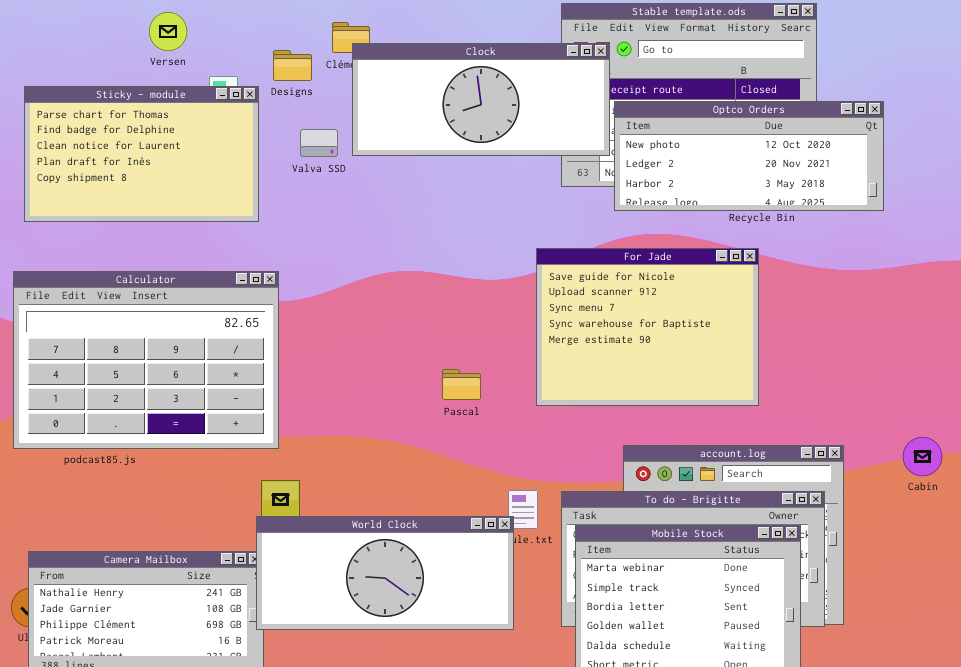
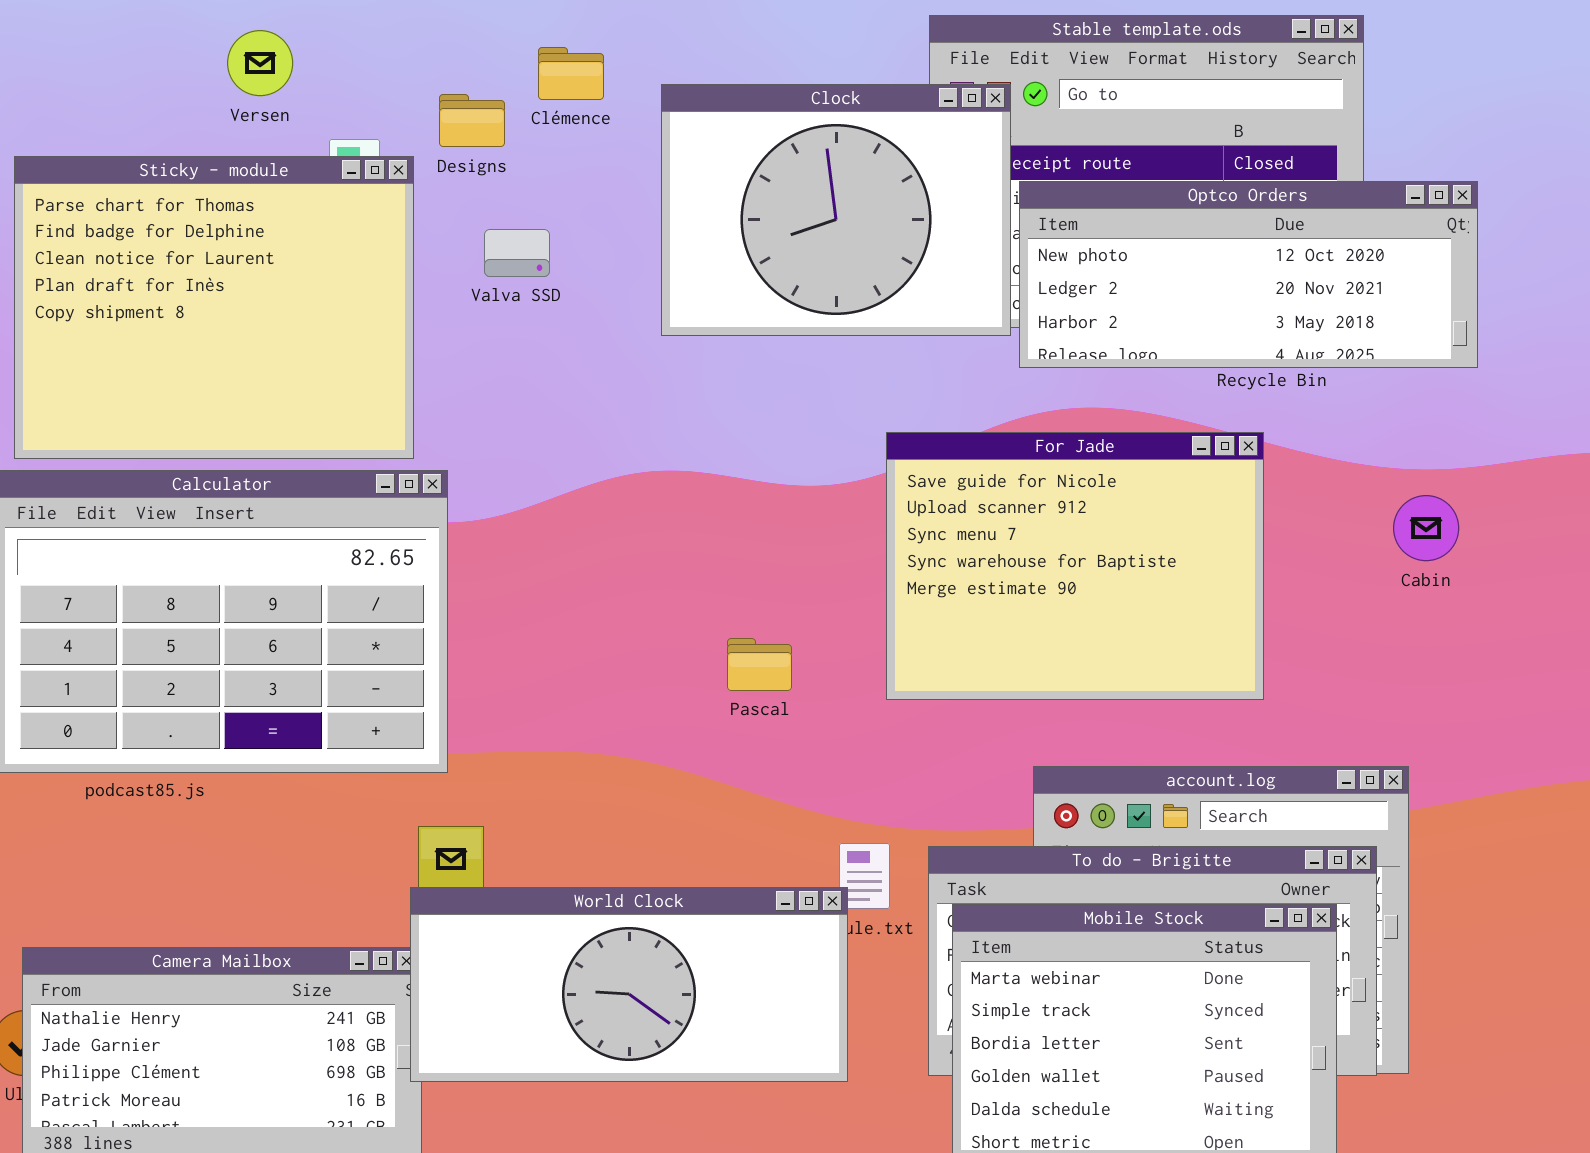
Clock: [352,43,610,156] -> [661,84,1011,336], resized
Sticky - module: [24,86,259,222] -> [14,156,414,459], resized
Cabin: [903,437,942,476] -> [1393,495,1459,561], moved

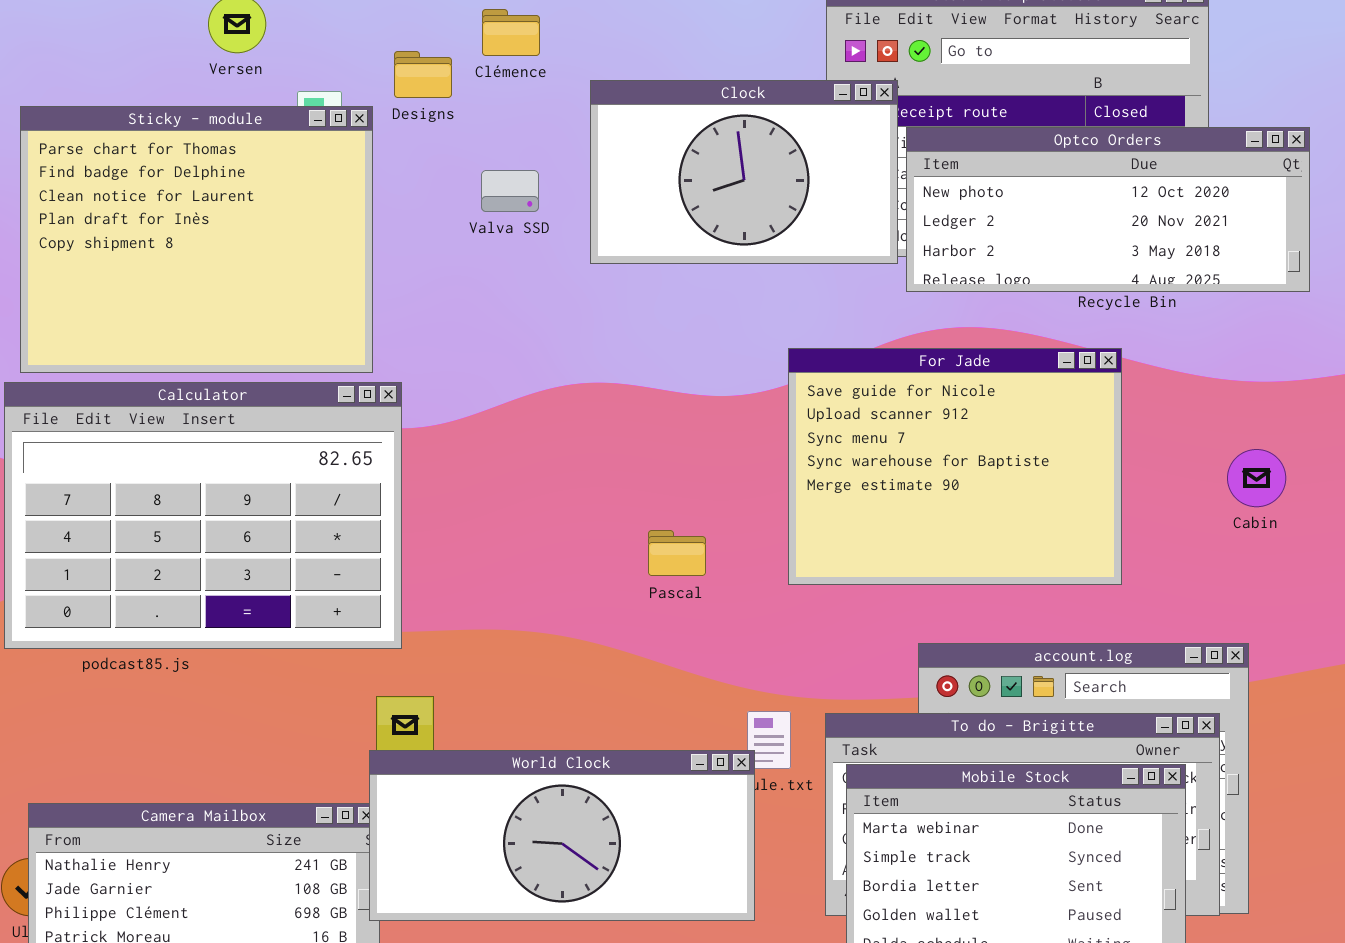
Clock: [661,84,1011,336] -> [590,80,898,264], resized
Valva SSD: [484,229,550,277] -> [481,170,539,212], moved
Cabin: [1393,495,1459,561] -> [1227,449,1286,507], moved

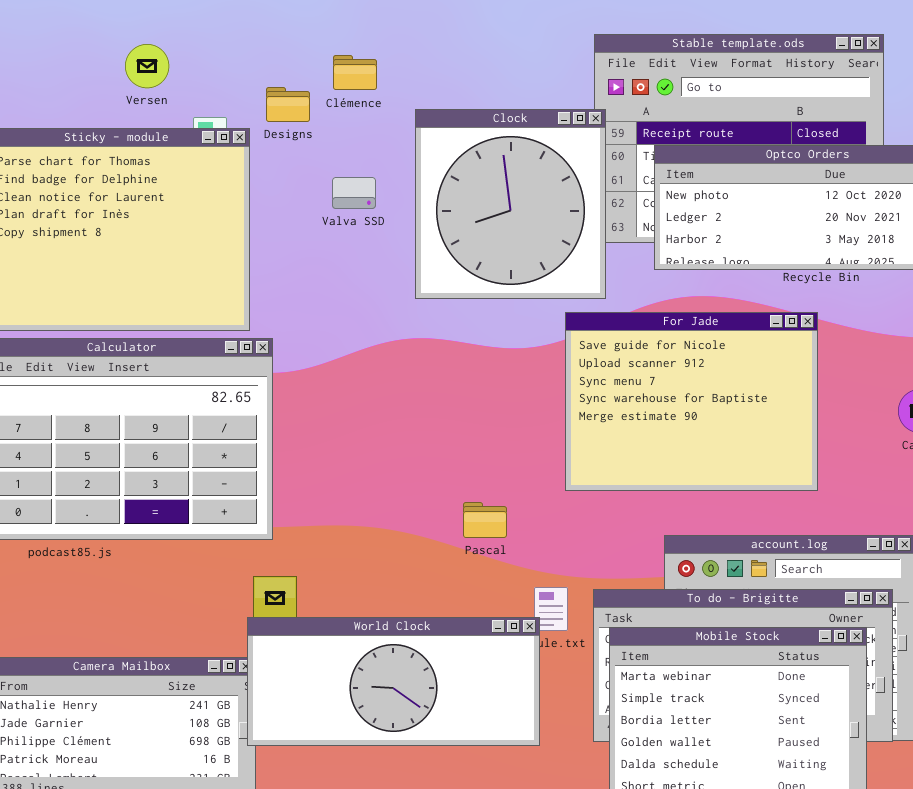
Clock: [590,80,898,264] -> [415,109,606,299], resized
Pascal: [648,530,706,576] -> [463,502,507,538], moved

